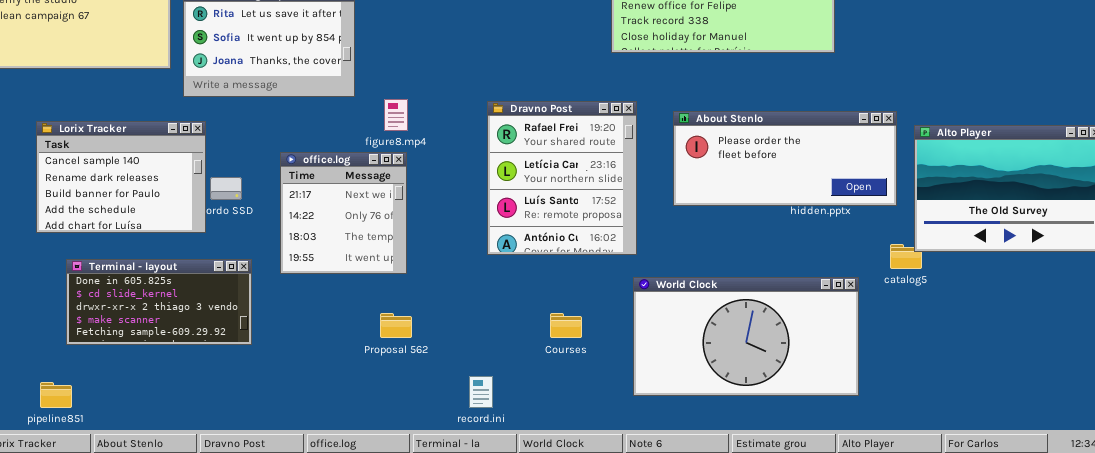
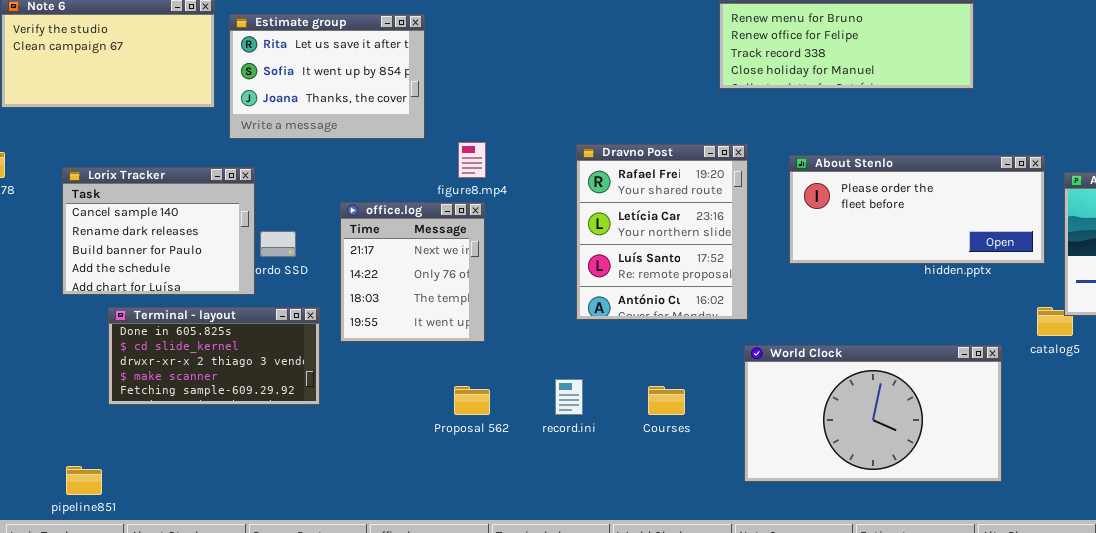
Terminal - layout: [66,259,252,345] -> [108,307,320,405], moved
record.ini: [469,376,493,408] -> [555,379,583,415], moved

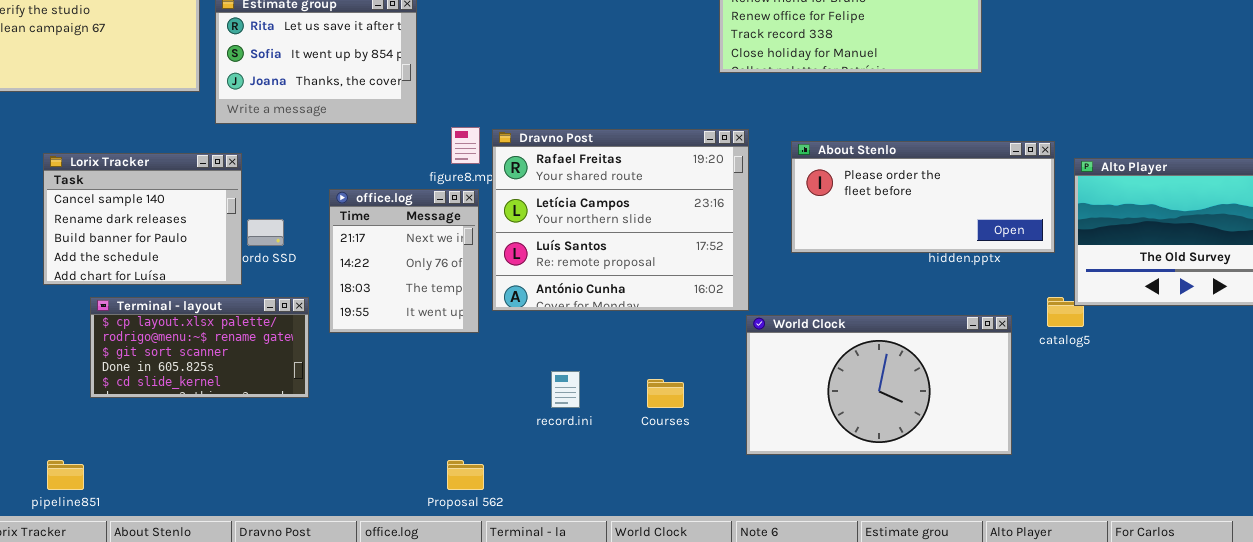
Dravno Post: [576,144,748,320] -> [492,129,749,311], resized
Terminal - layout: [108,307,320,405] -> [90,297,309,398], scrolled up 3 rows
World Clock: [744,345,1002,482] -> [746,315,1012,455], moved
Proposal 562: [454,386,490,415] -> [447,460,484,490], moved

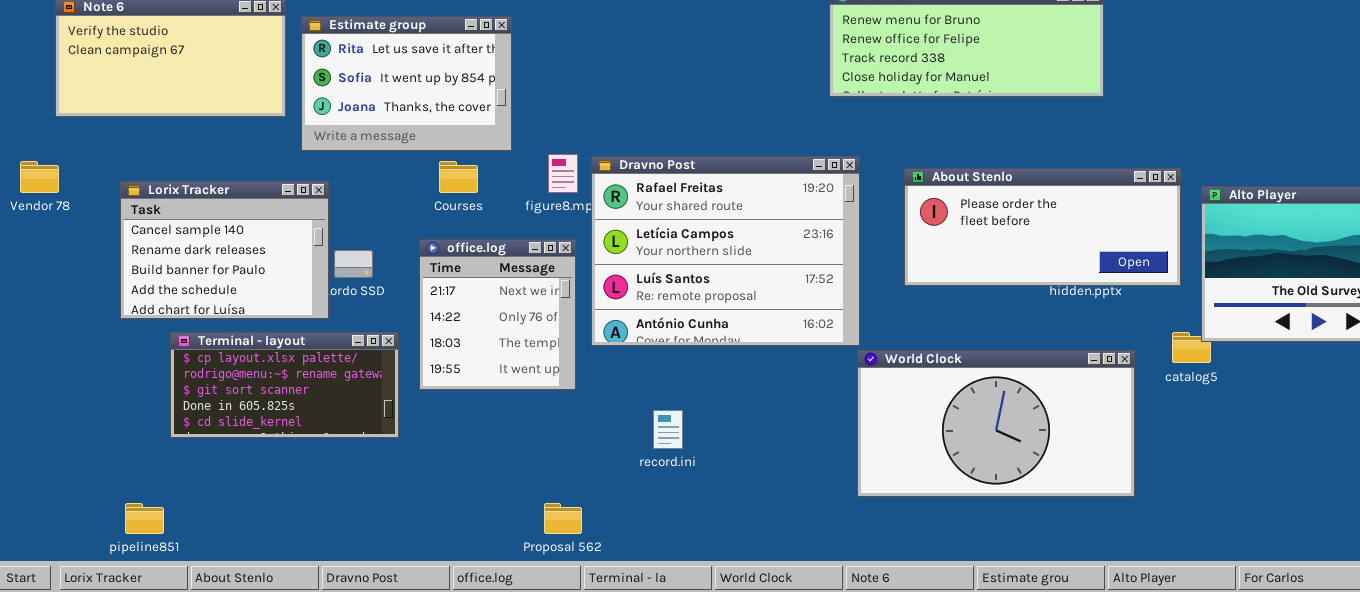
office.log: [329,189,479,333] -> [419,239,576,390], moved
Courses: [647,379,684,408] -> [439,161,478,193], moved

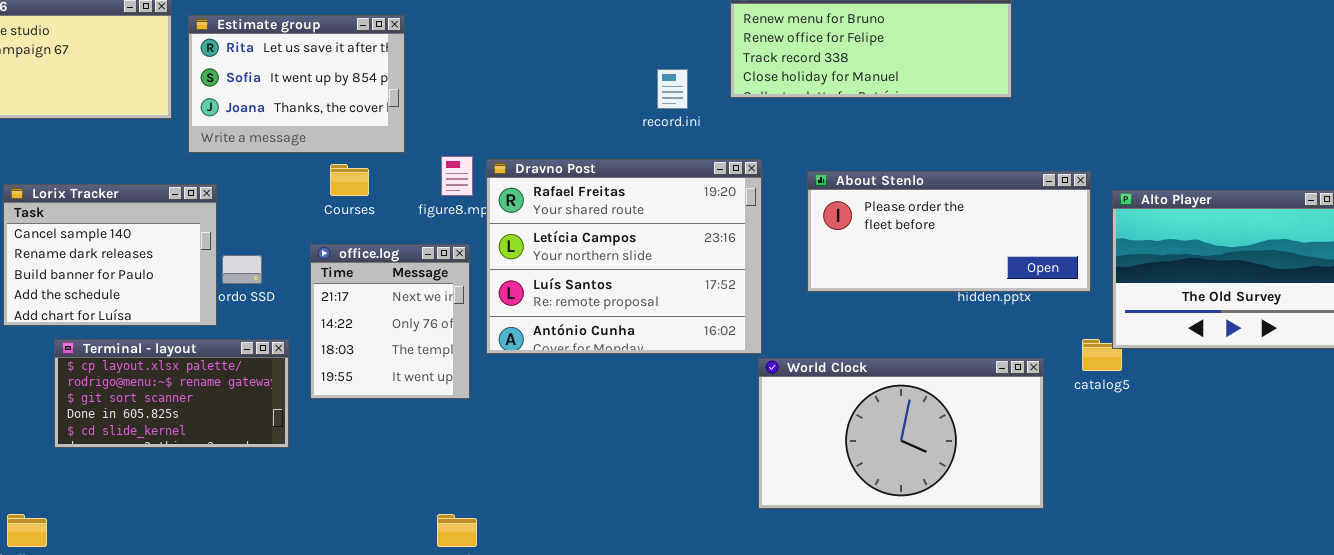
record.ini: [653,410,683,449] -> [657,69,688,109], moved

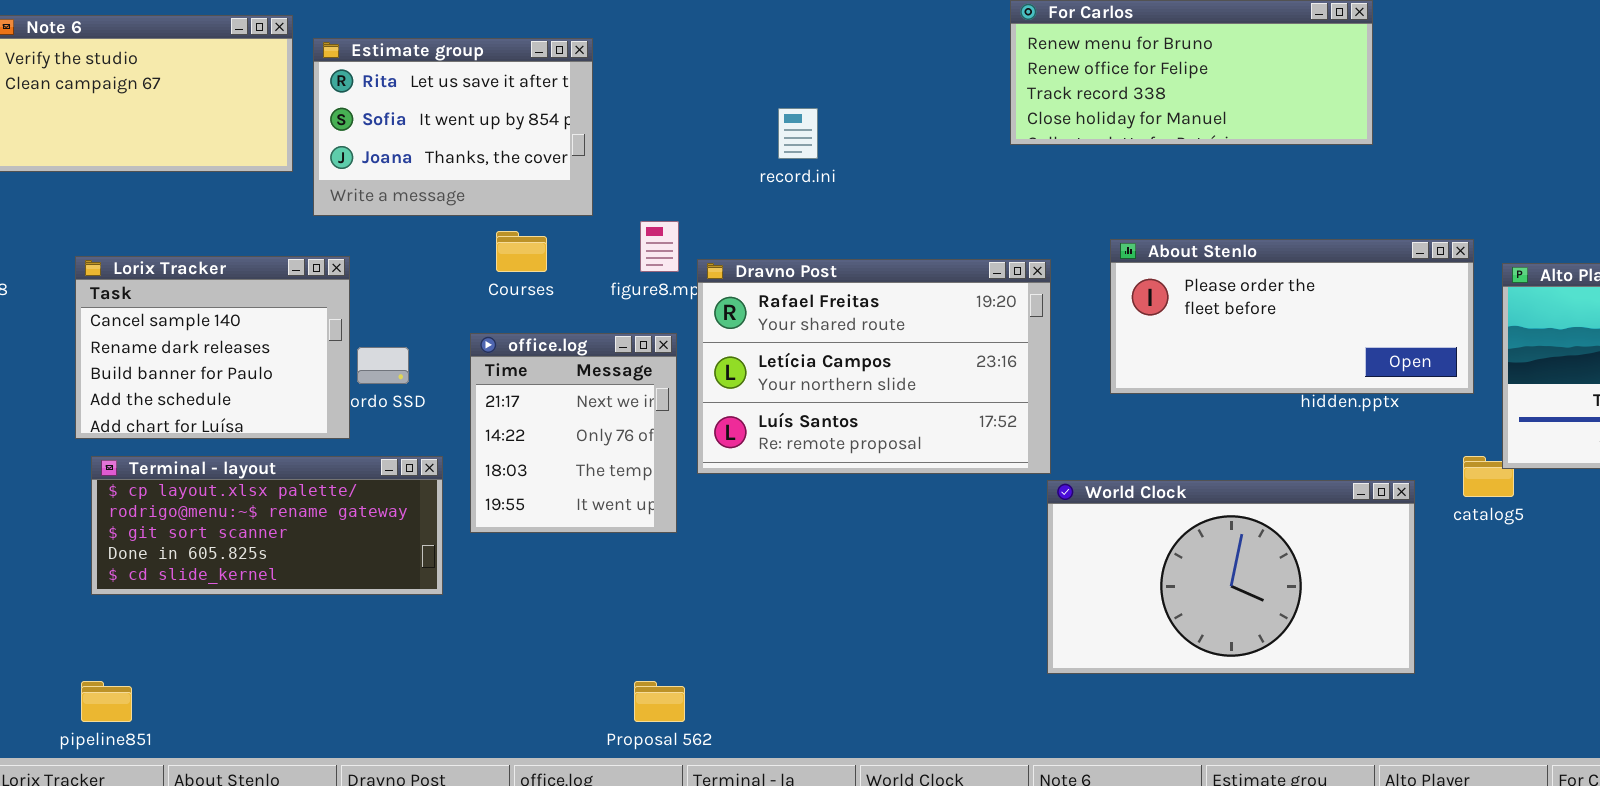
record.ini: [657,69,688,109] -> [778,108,818,159], moved
Dravno Post: [486,159,762,354] -> [697,259,1051,474], resized
Terminal - layout: [54,339,289,448] -> [91,456,443,595], resized

